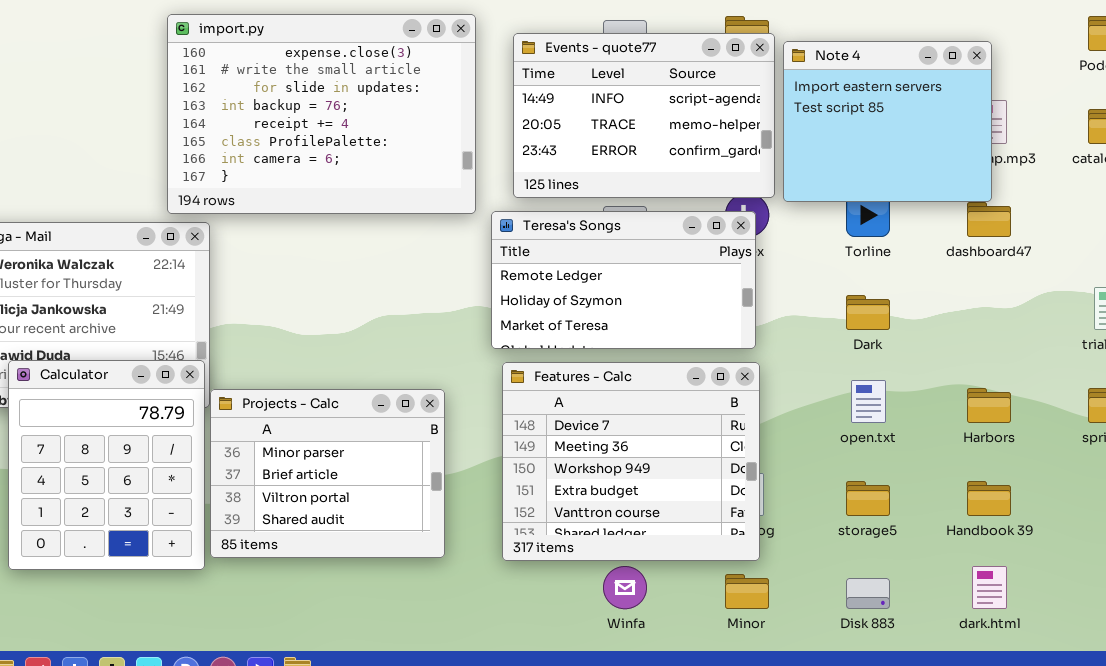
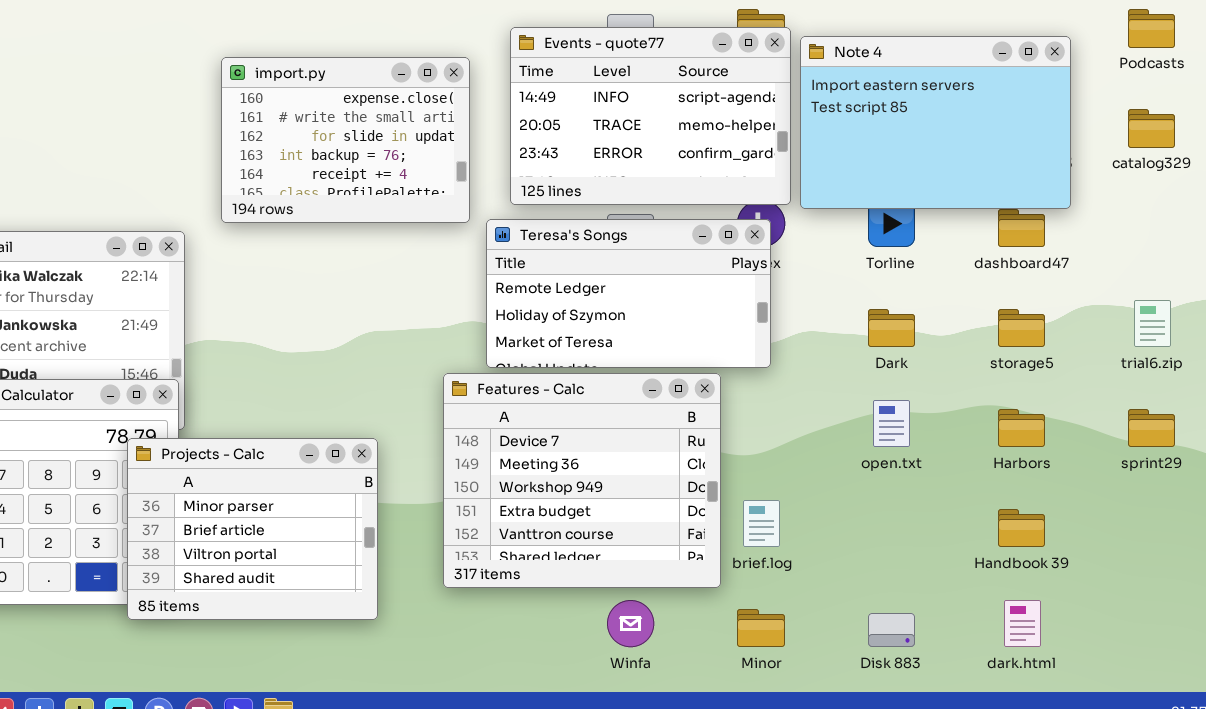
import.py: [167,14,476,214] -> [221,57,470,223], resized
Note 4: [783,41,992,202] -> [800,36,1071,209], resized
Features - Calc: [502,362,760,561] -> [443,373,721,588], moved
Projects - Calc: [210,389,445,558] -> [127,438,378,620], moved
storage5: [846,481,890,516] -> [998,309,1045,347], moved

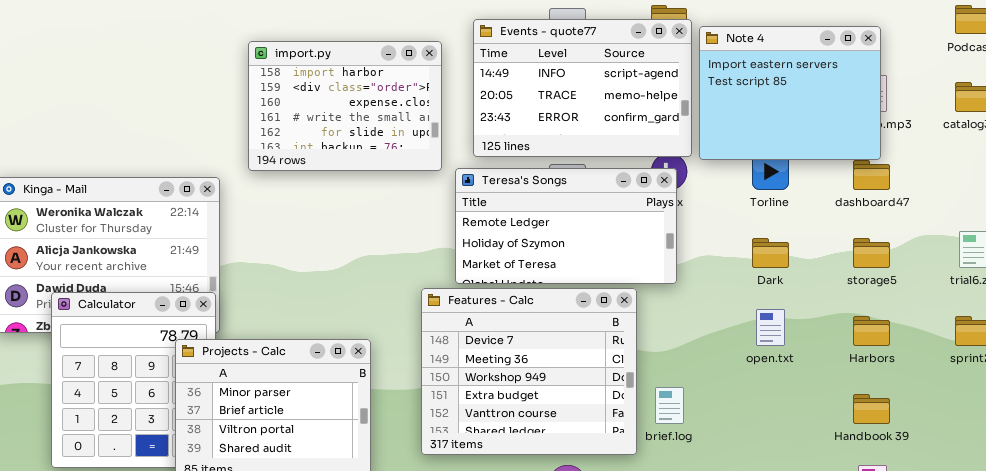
Note 4: [800,36,1071,209] -> [699,26,881,160], resized
import.py: [221,57,470,223] -> [248,41,442,171], scrolled up 2 rows

